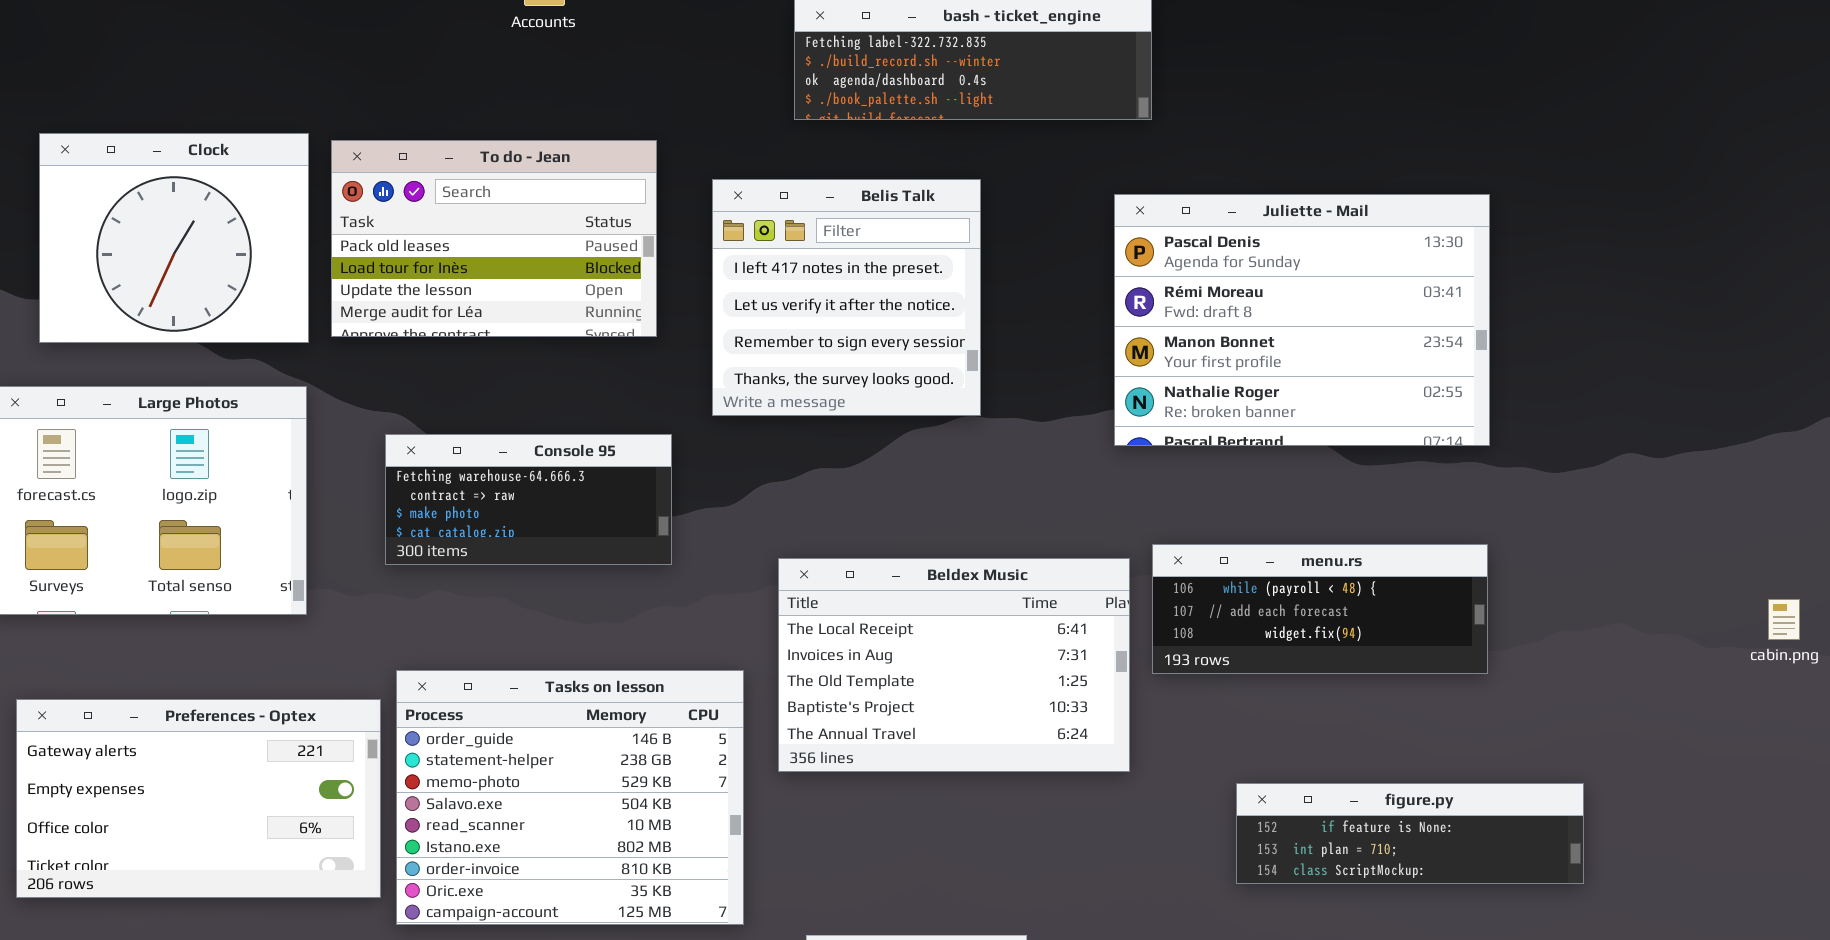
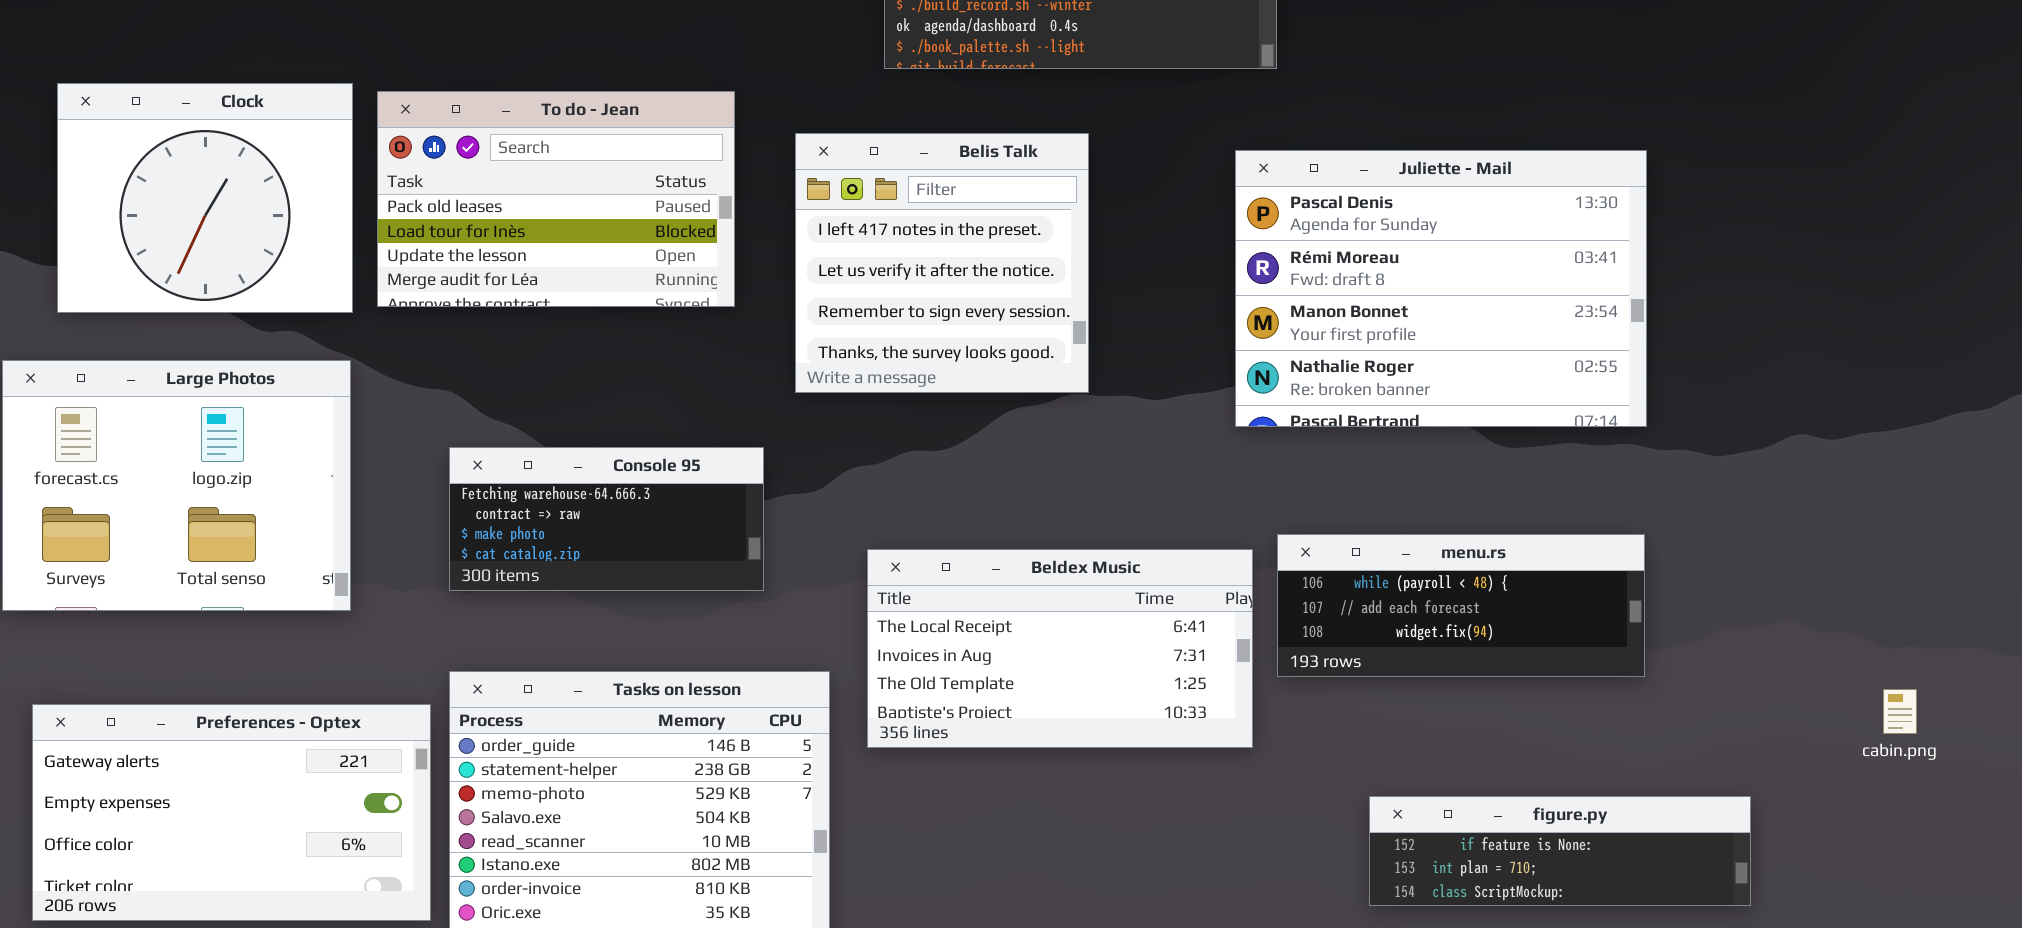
Console 95: [385,434,672,565] -> [449,447,764,591], moved
Beldex Music: [778,558,1130,772] -> [867,549,1253,748], resized
cabin.png: [1768,599,1800,640] -> [1883,689,1917,734], moved

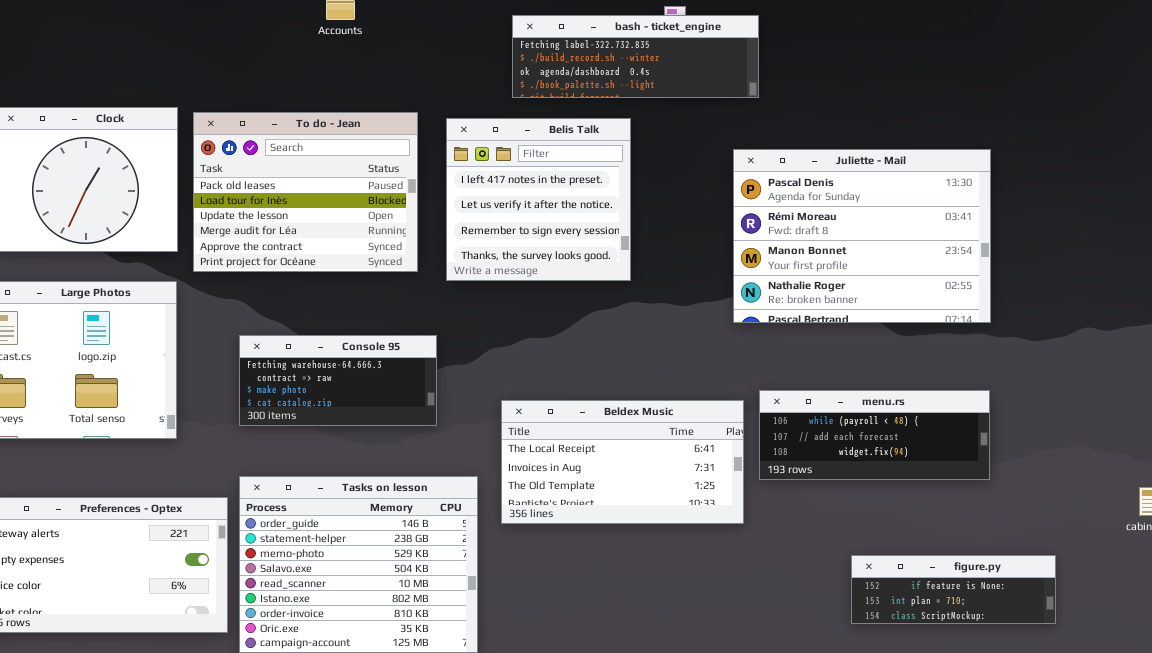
To do - Jean: [377,91,735,307] -> [193,112,418,272], resized
Belis Talk: [795,133,1089,393] -> [446,118,631,281], moved
figure.py: [1369,796,1751,906] -> [851,555,1056,624], resized

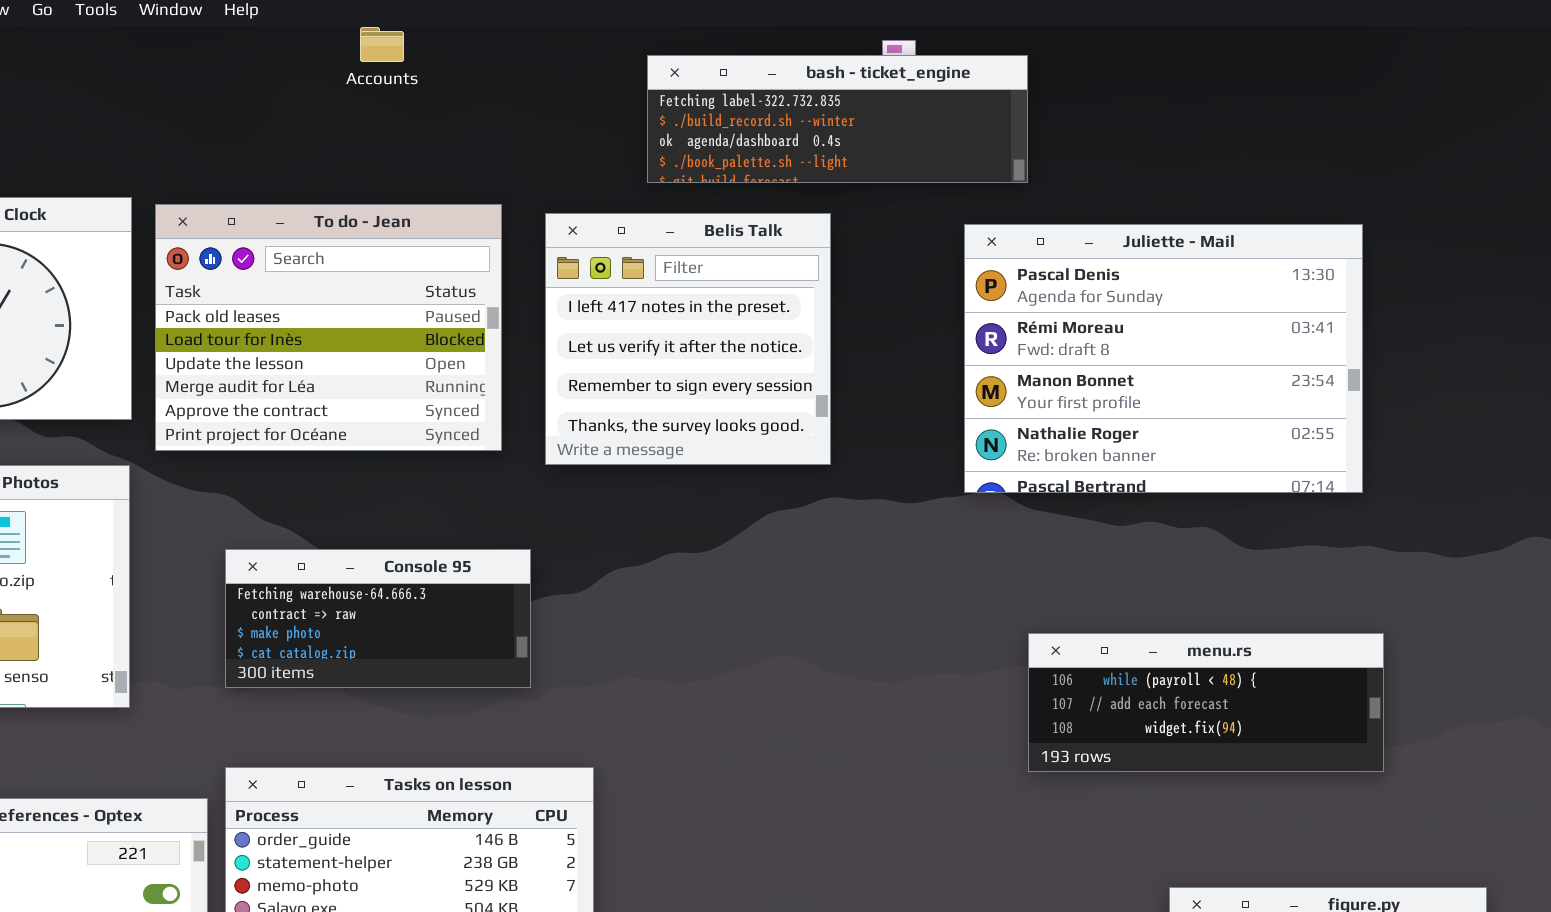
Juliette - Mail: [733,149,991,323] -> [964,224,1363,493], moved
Beldex Music: [501,400,744,524] -> none, closed

